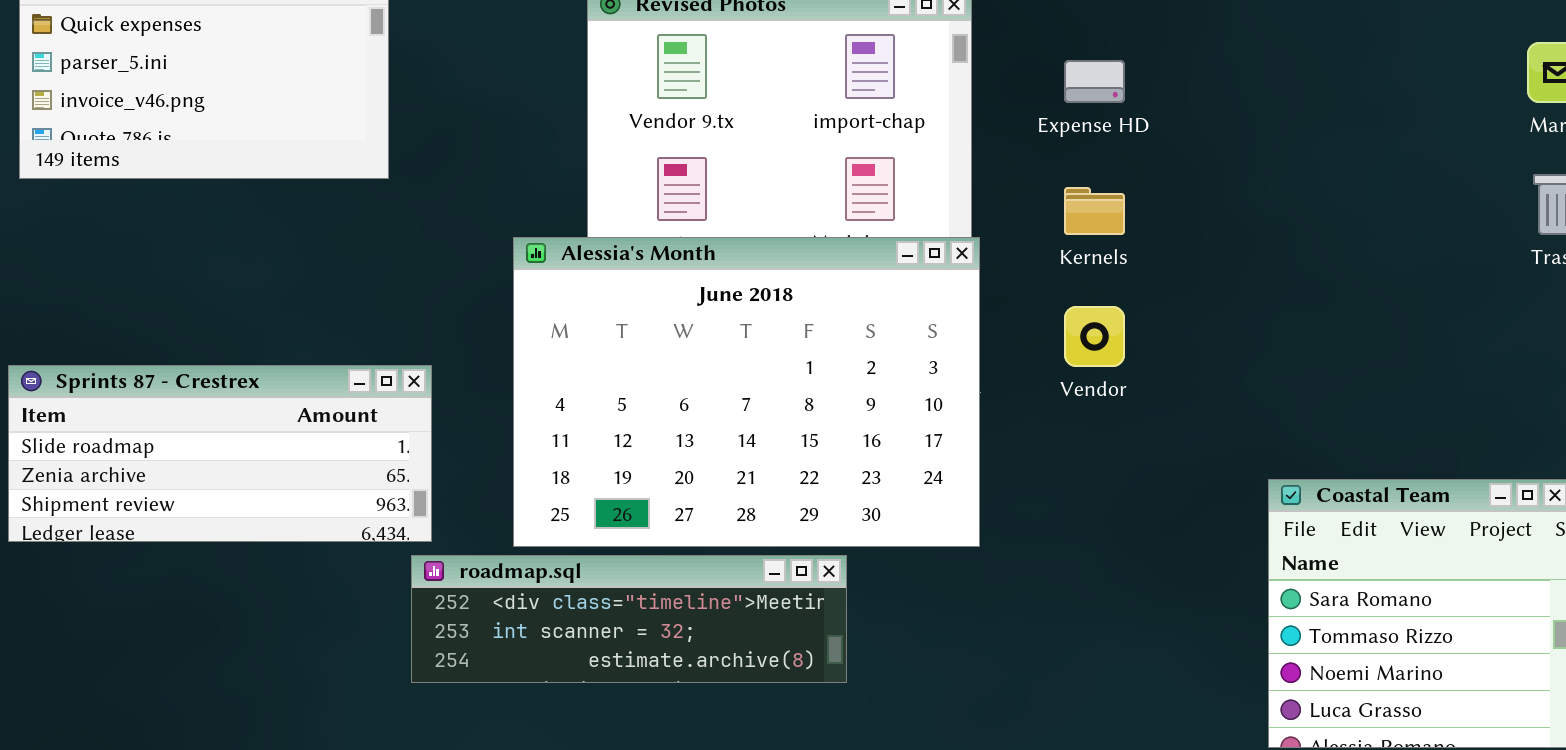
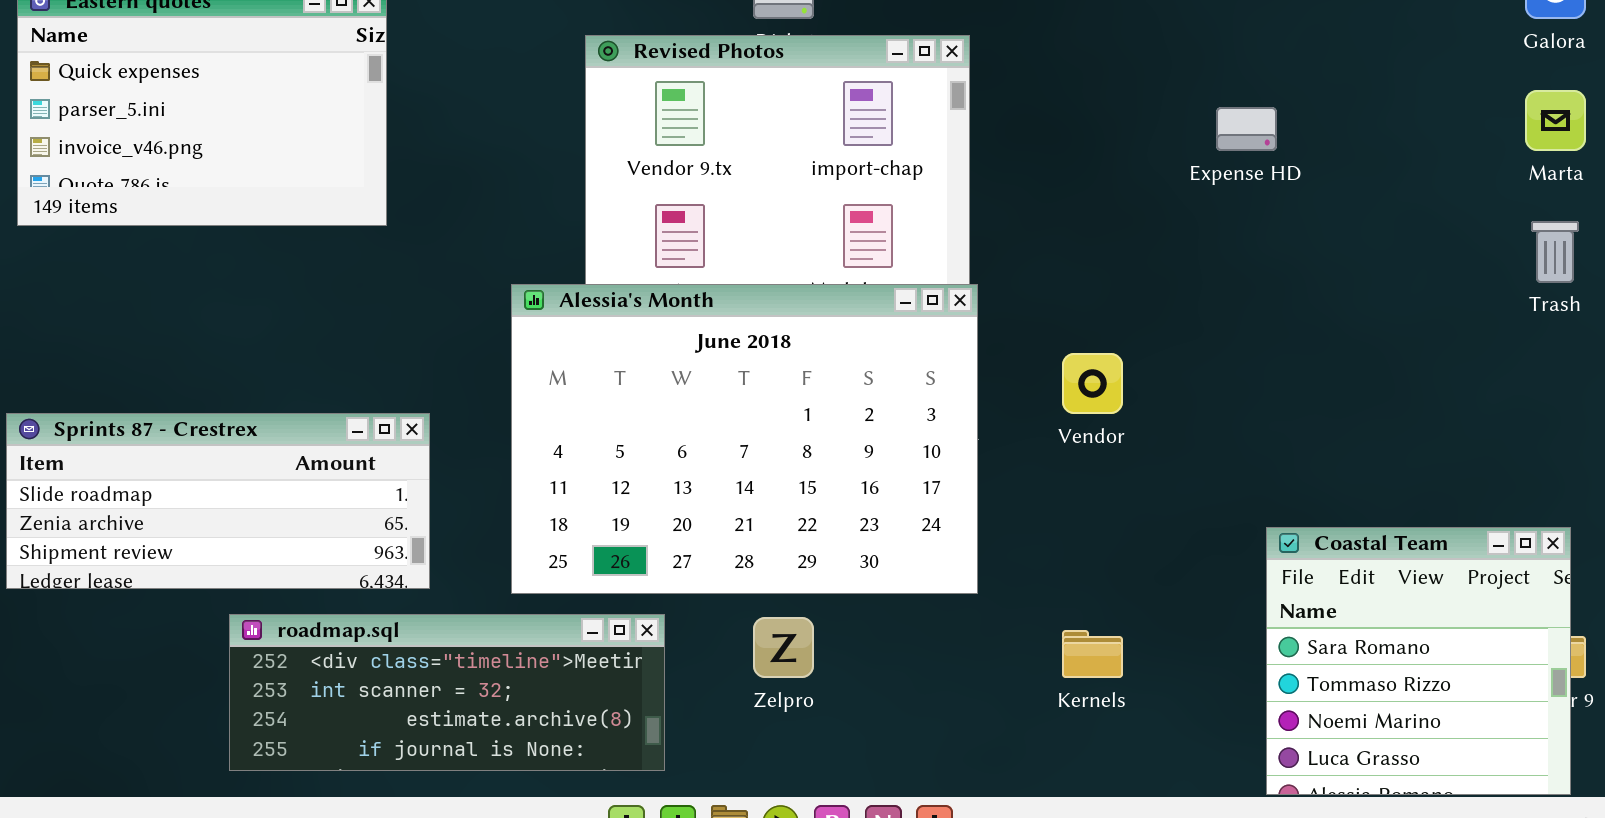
Expense HD: [1064,60,1125,103] -> [1216,107,1277,151], moved
Kernels: [1064,187,1125,235] -> [1062,630,1123,678], moved
roadmap.sql: [411,555,847,683] -> [229,614,665,771], moved, resized

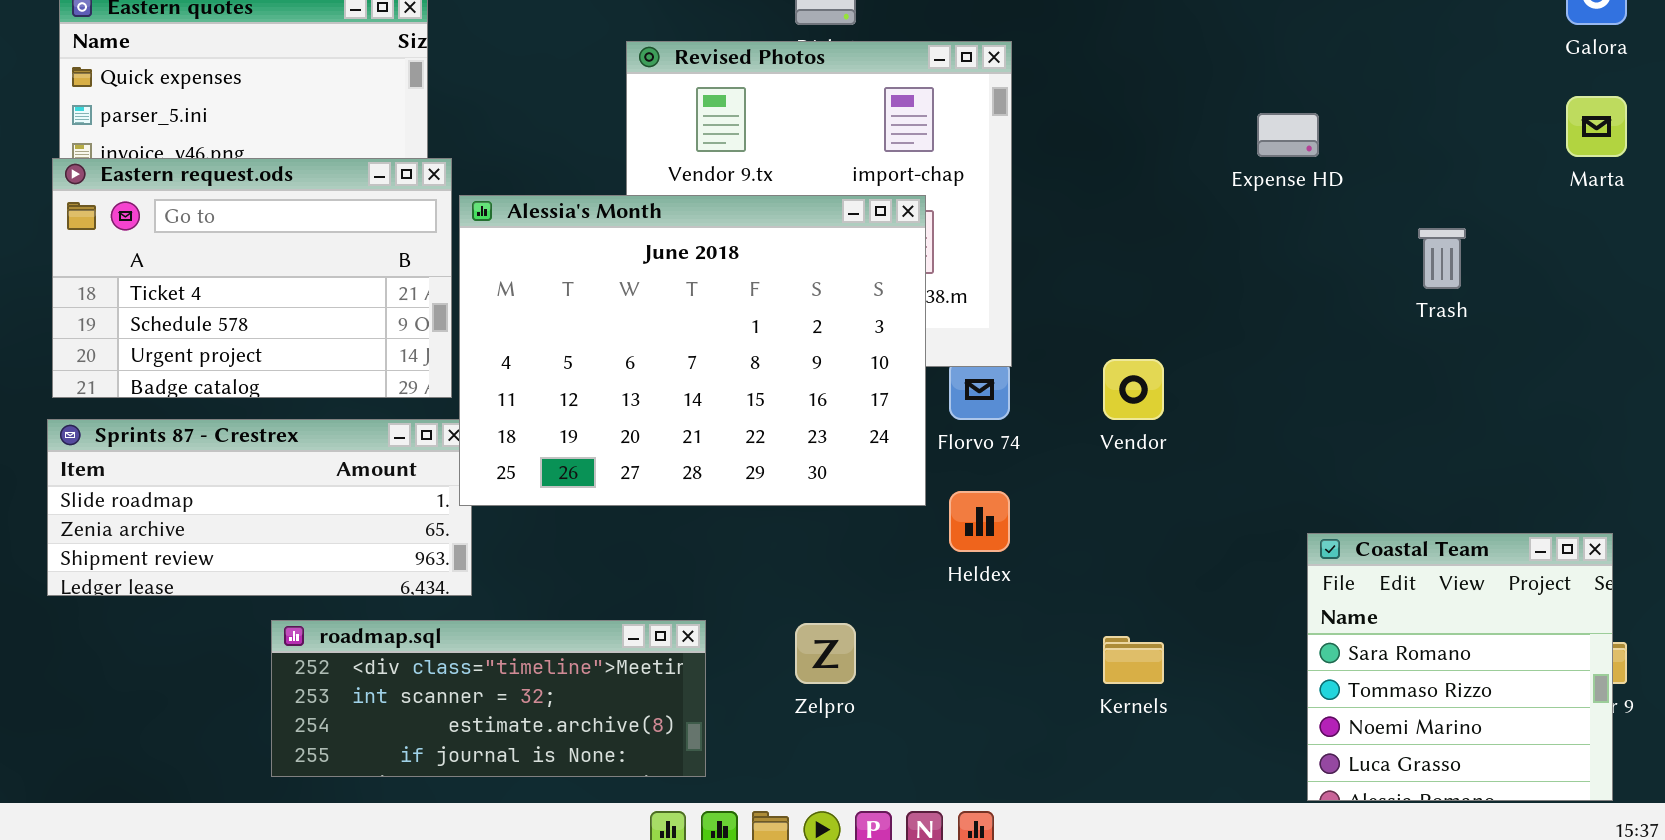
Eastern request.ods: none -> [52,158,452,398], opened
Trash: [1531,221,1579,283] -> [1418,228,1466,289], moved
Alessia's Month: [511,284,978,594] -> [459,195,926,506], moved

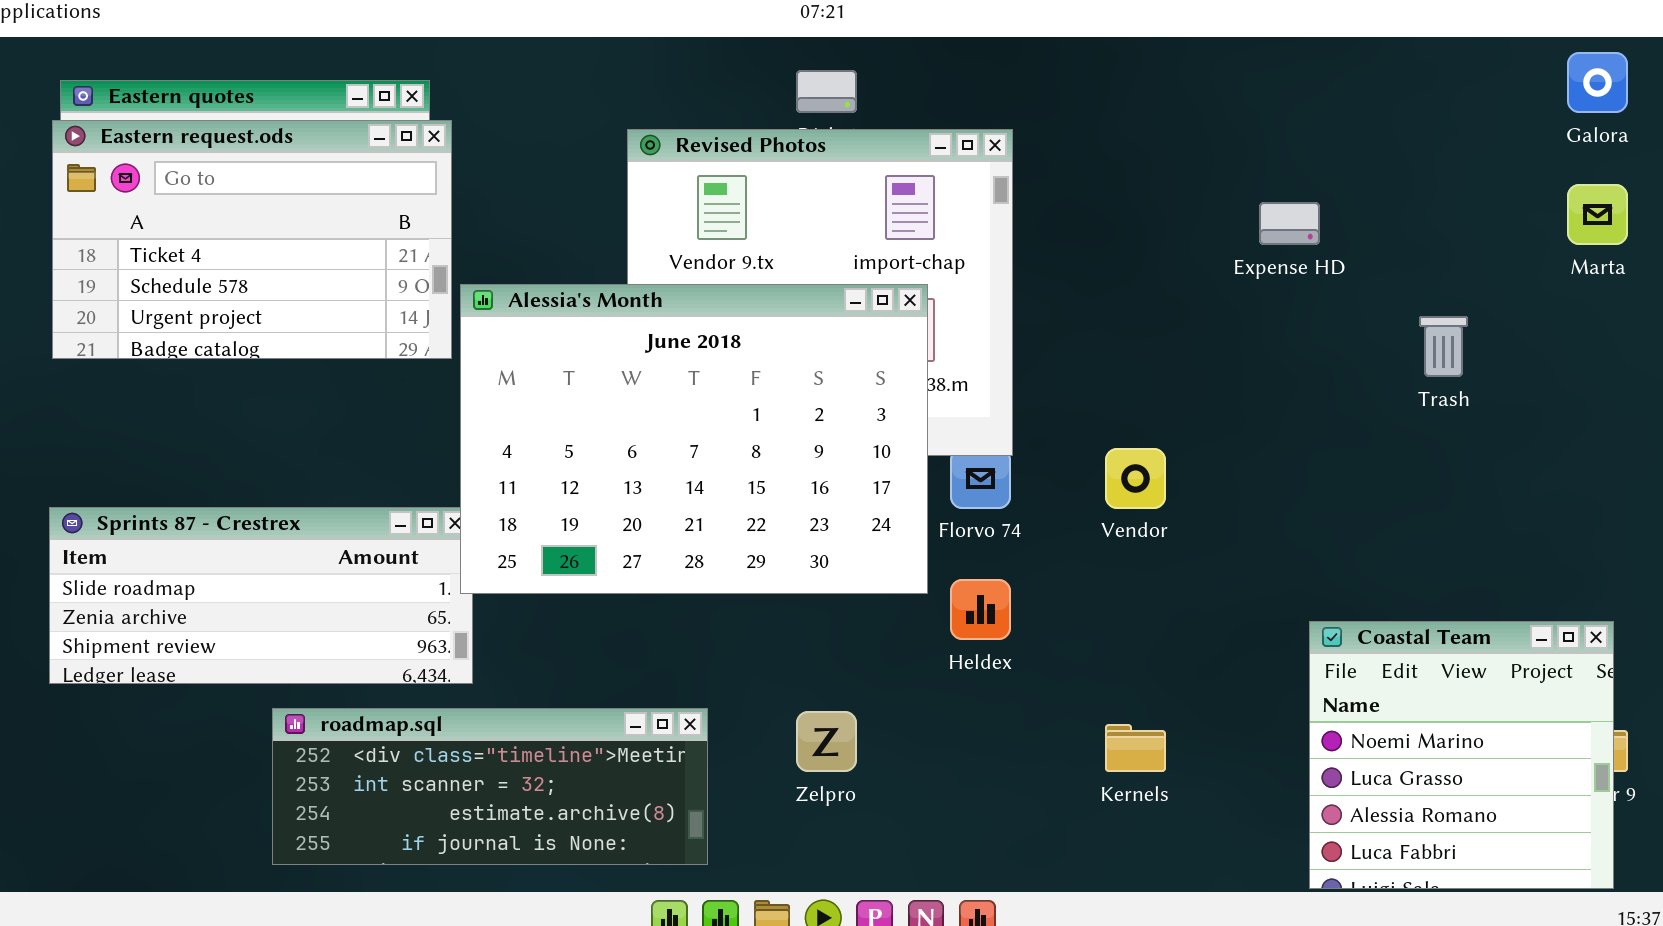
Eastern request.ods: [52,158,452,398] -> [52,120,452,359], moved
Coastal Team: [1307,533,1613,801] -> [1309,621,1614,889], scrolled down 2 rows

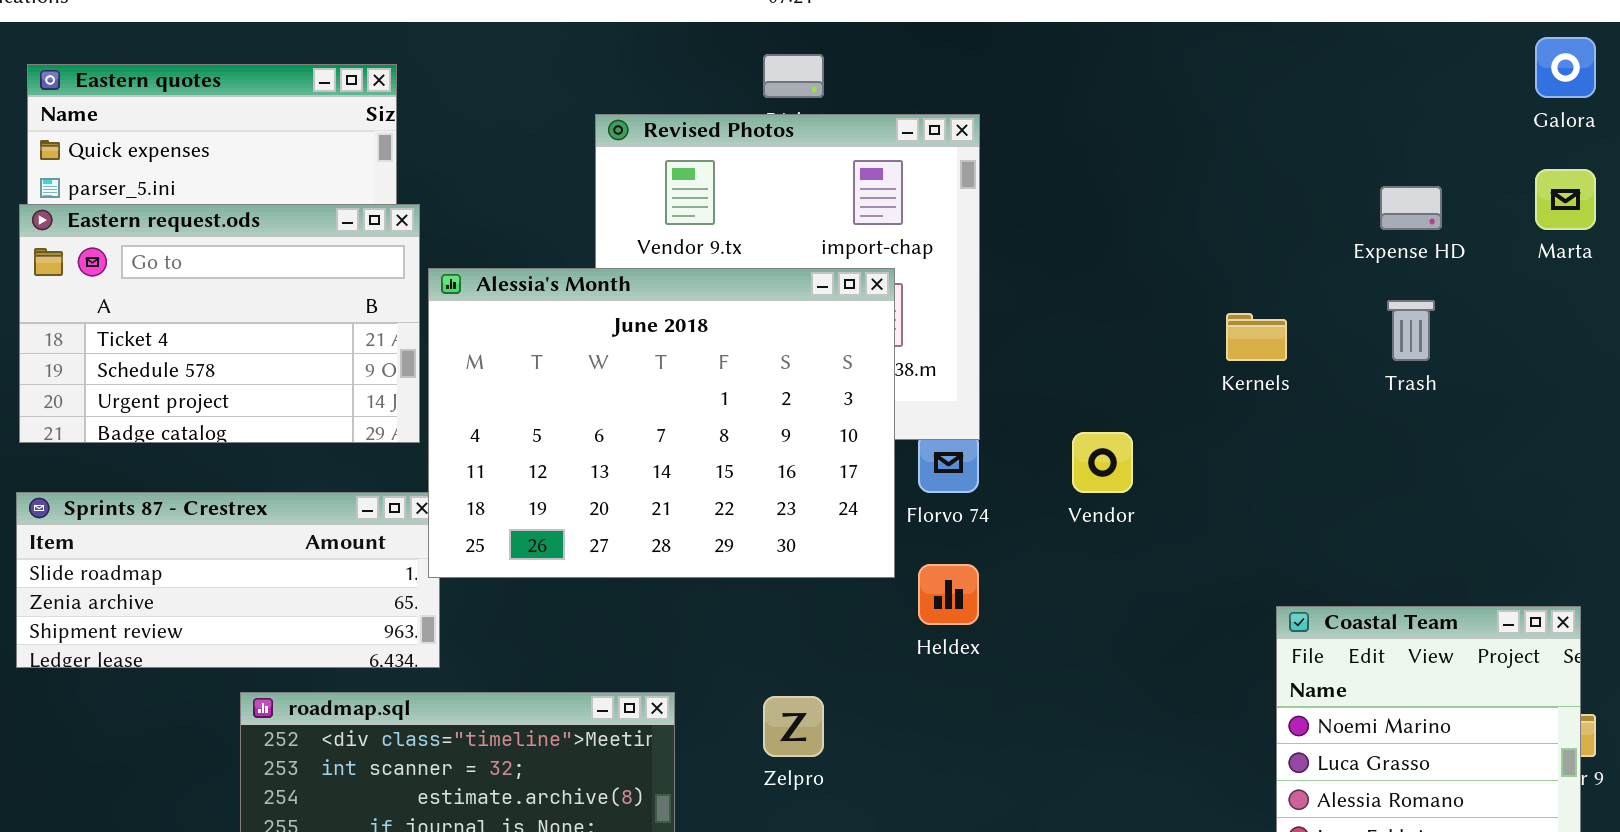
Eastern request.ods: [52,120,452,359] -> [19,204,420,443], moved
Expense HD: [1259,202,1320,245] -> [1380,186,1442,230], moved
Kernels: [1105,724,1166,772] -> [1226,313,1287,361], moved

